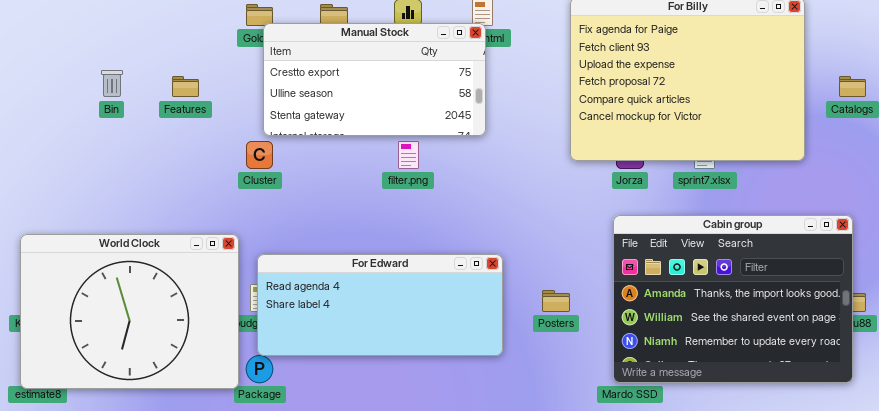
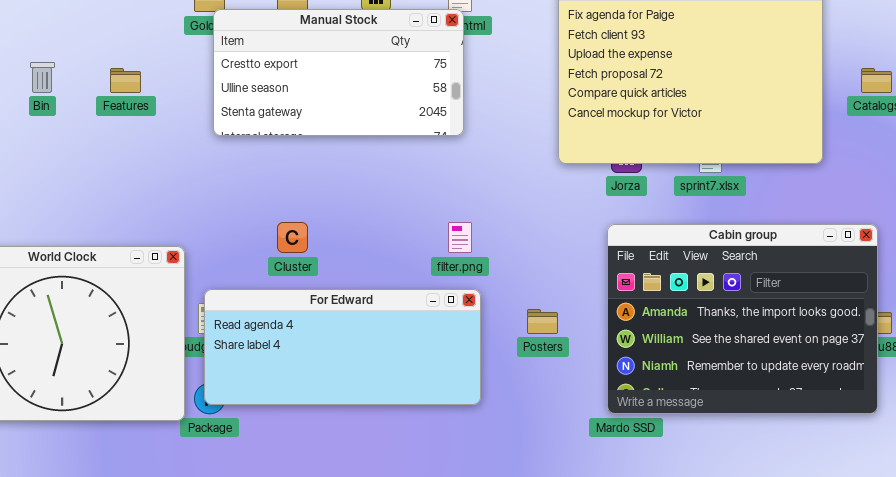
Cluster: [246,141,273,169] -> [277,222,308,253], moved
filter.png: [398,141,419,169] -> [448,222,472,253], moved
For Edward: [257,254,503,356] -> [204,289,481,405], moved

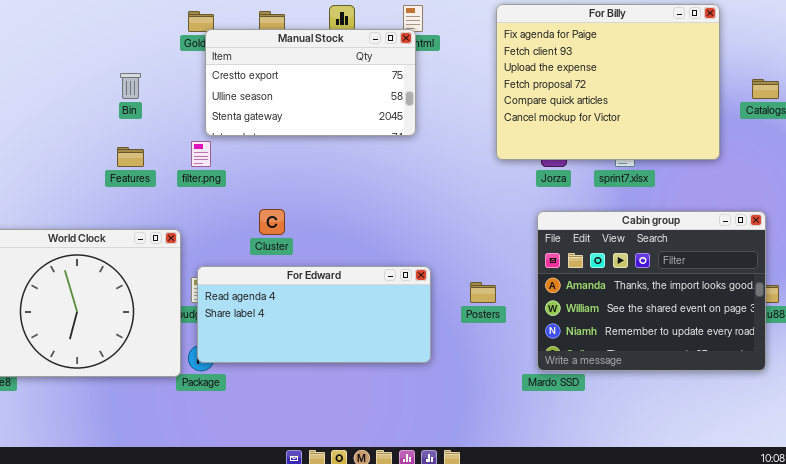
Bin: [30,62,55,93] -> [120,73,141,99], moved
Features: [110,68,141,93] -> [117,147,144,167], moved
filter.png: [448,222,472,253] -> [191,141,211,167], moved

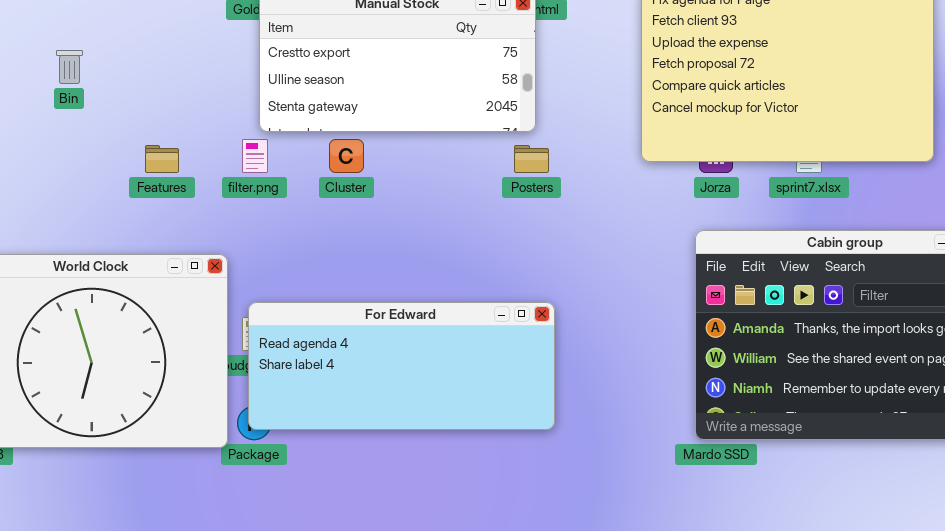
Bin: [120,73,141,99] -> [56,50,83,84], moved
Cluster: [259,209,285,235] -> [329,139,364,173], moved
Posters: [470,282,496,303] -> [514,145,549,173], moved

